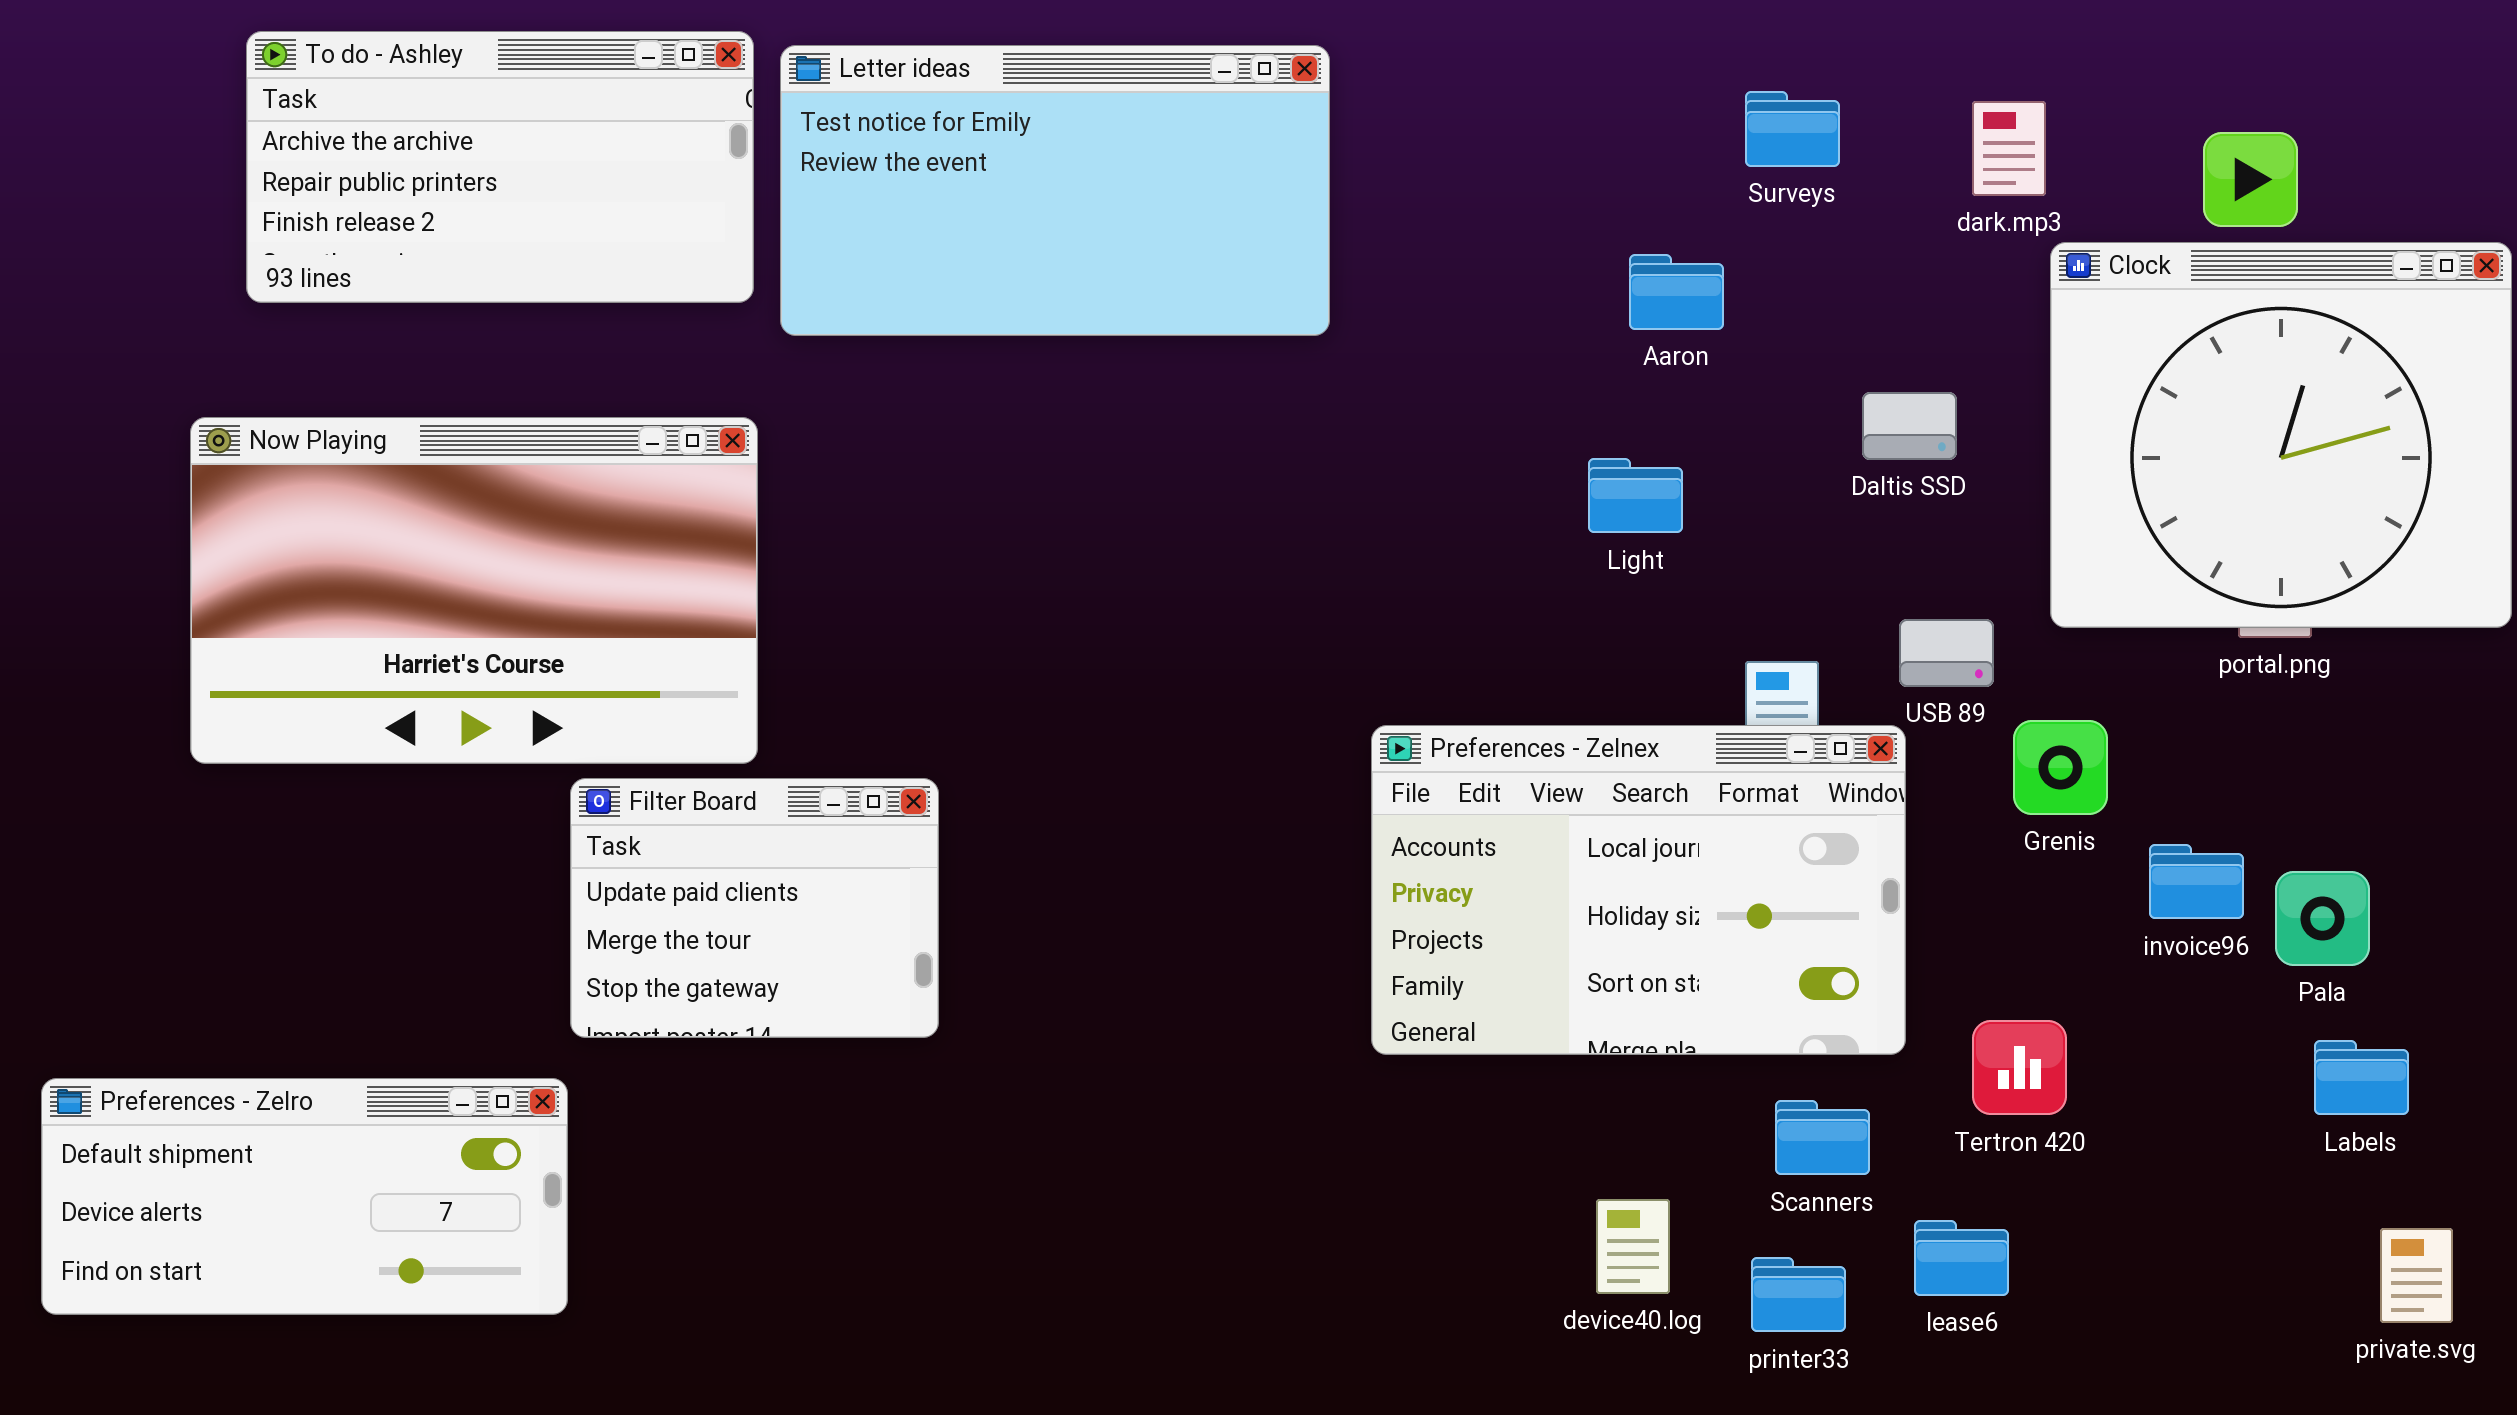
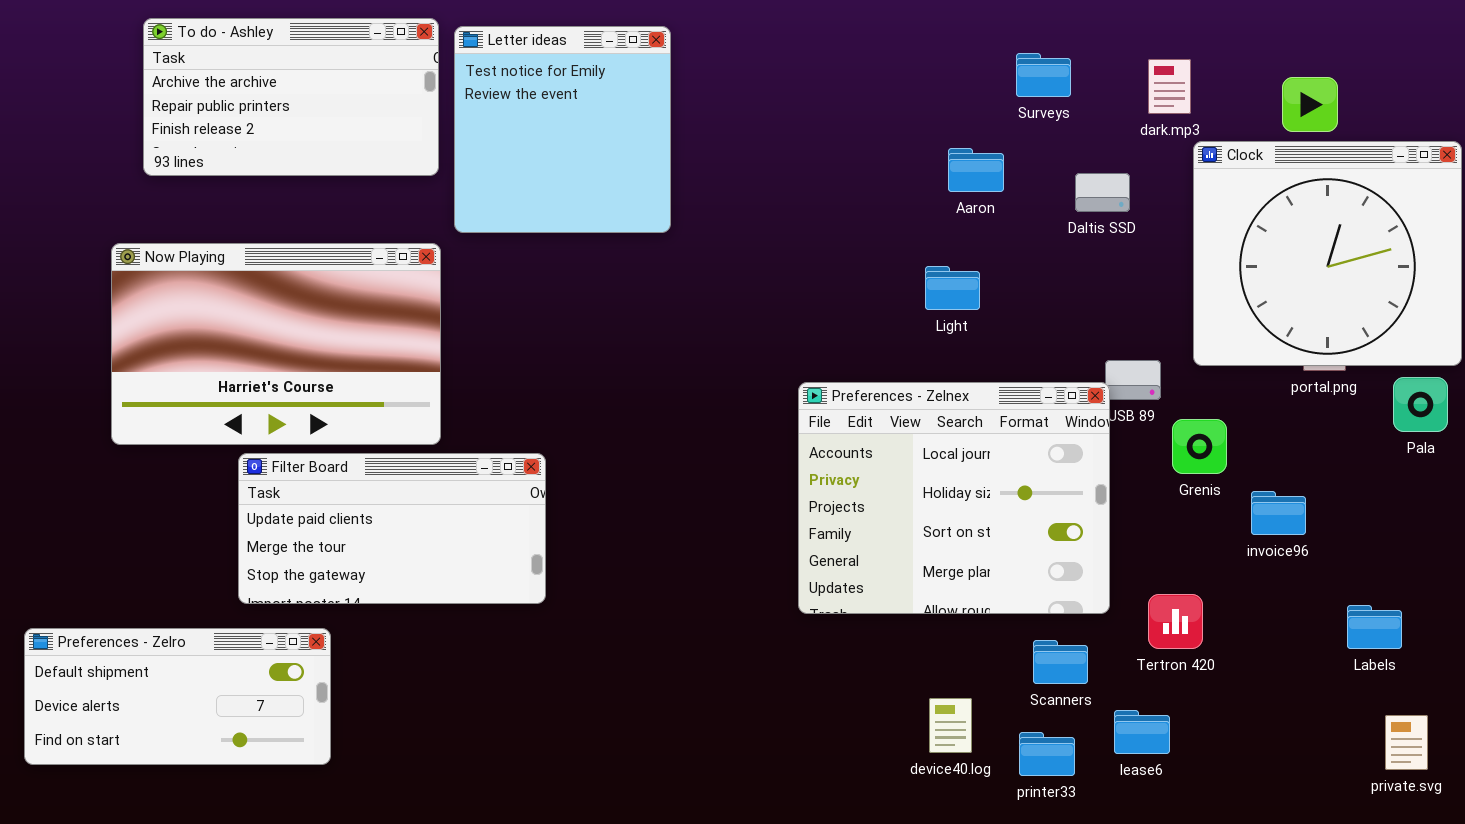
Letter ideas: [780,45,1330,336] -> [454,26,671,233], resized
Daltis SSD: [1862,392,1957,460] -> [1075,173,1130,212], moved
Preferences - Zelnex: [1371,725,1906,1055] -> [798,382,1110,614], resized
Filter Board: [570,778,939,1038] -> [238,453,546,604], resized
Pala: [2275,871,2370,966] -> [1393,377,1448,432], moved

